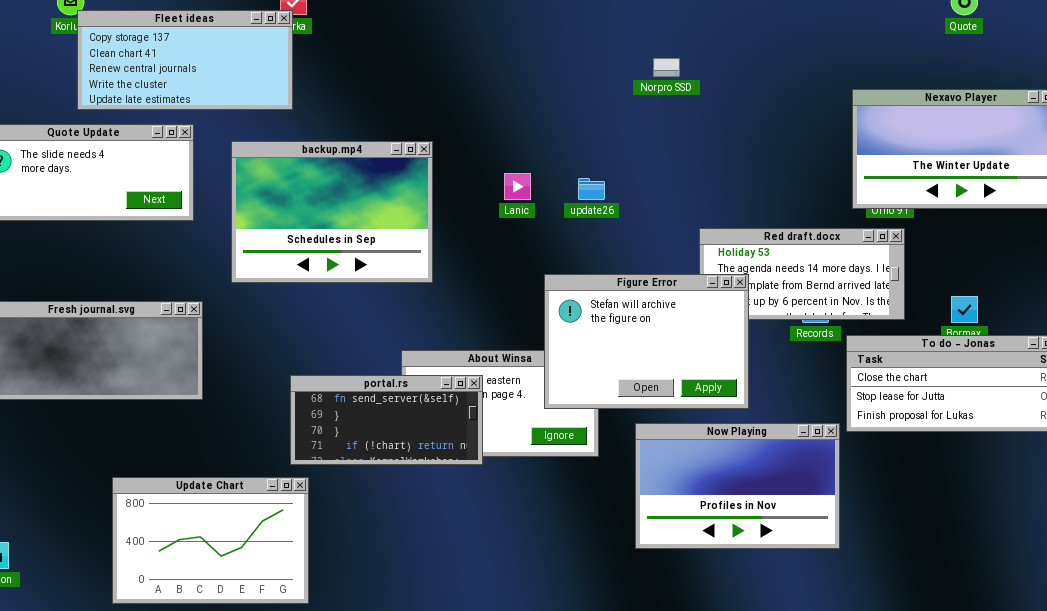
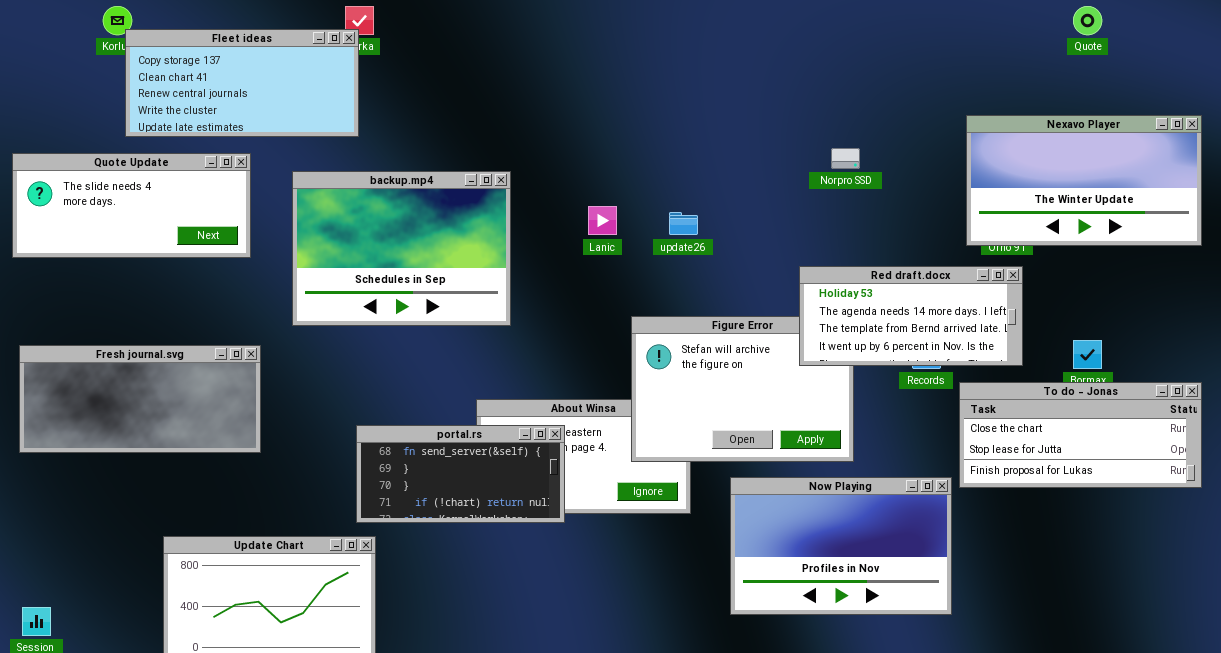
Norpro SSD: [653,58,680,77] -> [831,148,860,169], moved
Red draft.docx: [699,228,905,320] -> [799,266,1023,366], raised

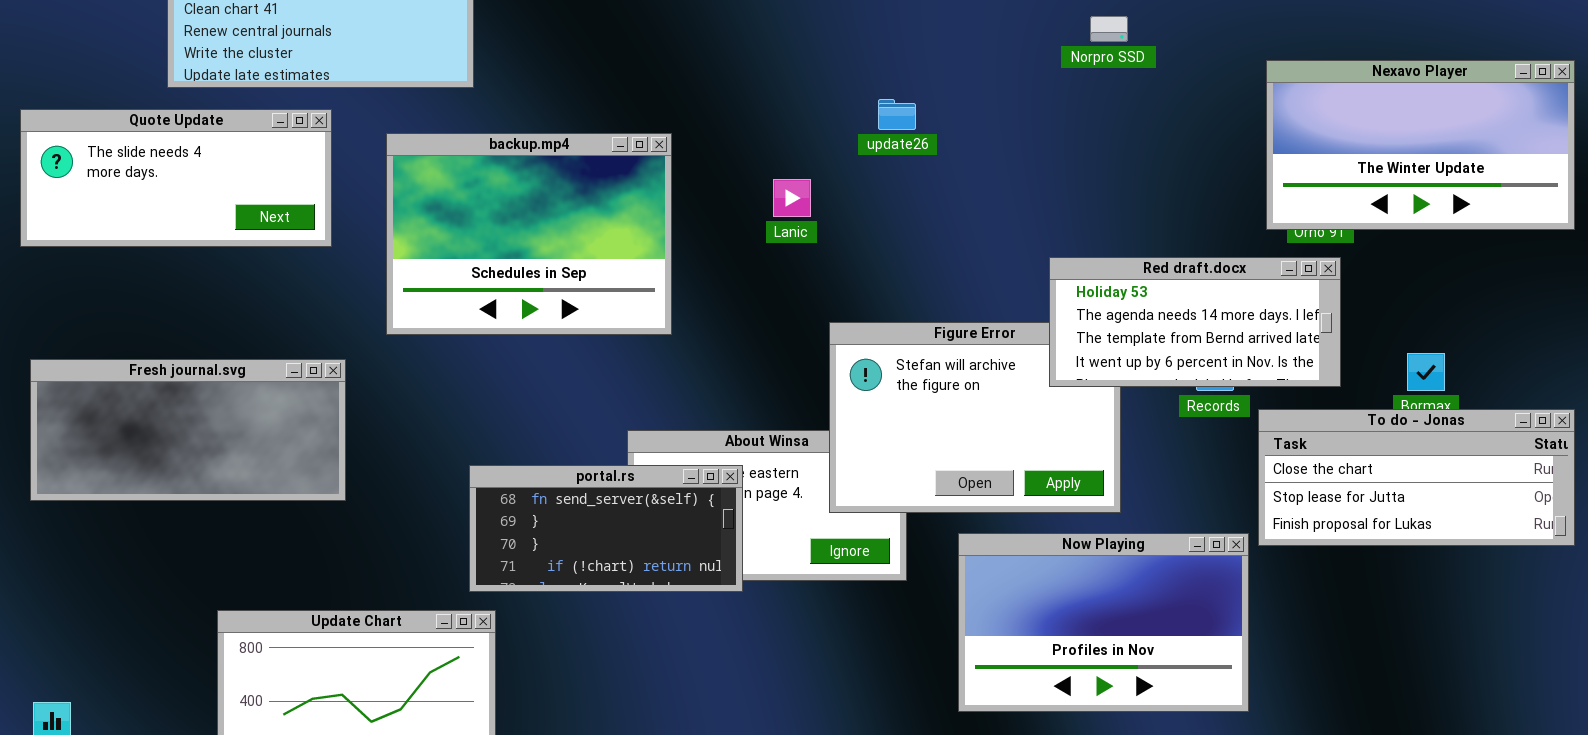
Norpro SSD: [831,148,860,169] -> [1090,16,1128,42], moved
update26: [669,212,698,235] -> [878,99,916,130], moved

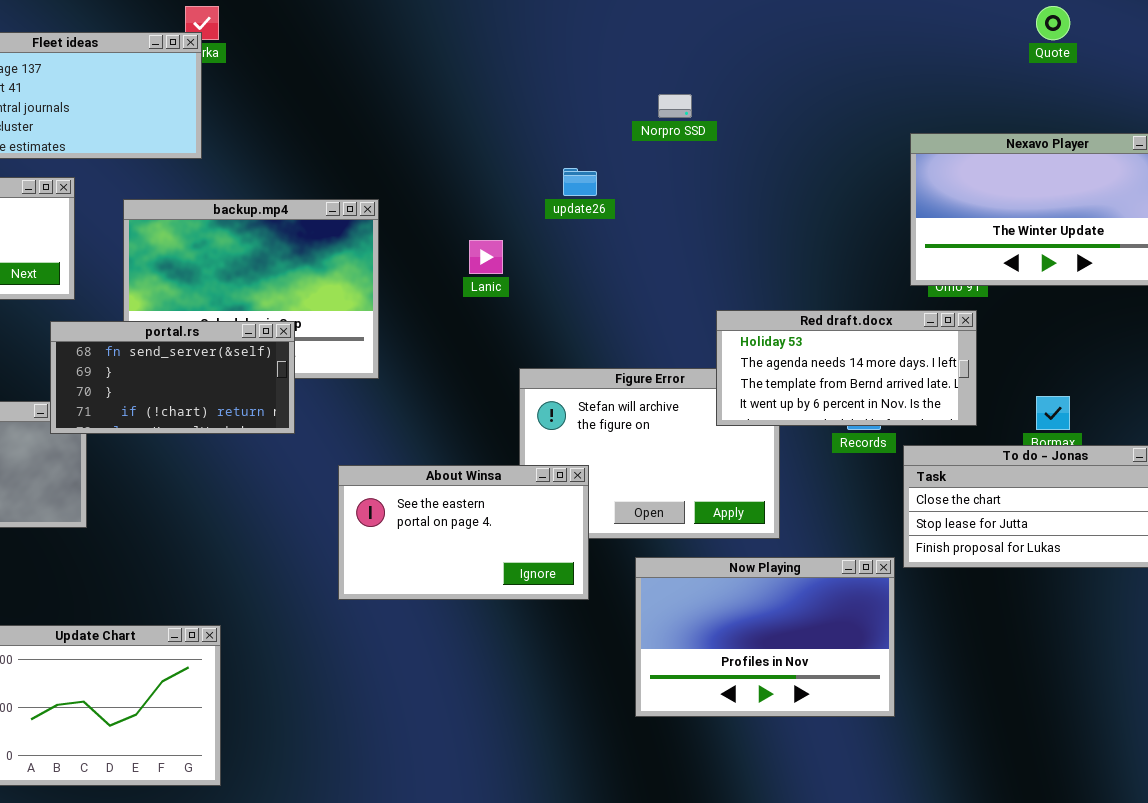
Norpro SSD: [1090,16,1128,42] -> [658,94,692,118], moved
About Winsa: [627,430,907,581] -> [338,465,589,600], raised
portal.rs: [469,465,743,592] -> [50,321,295,434], moved

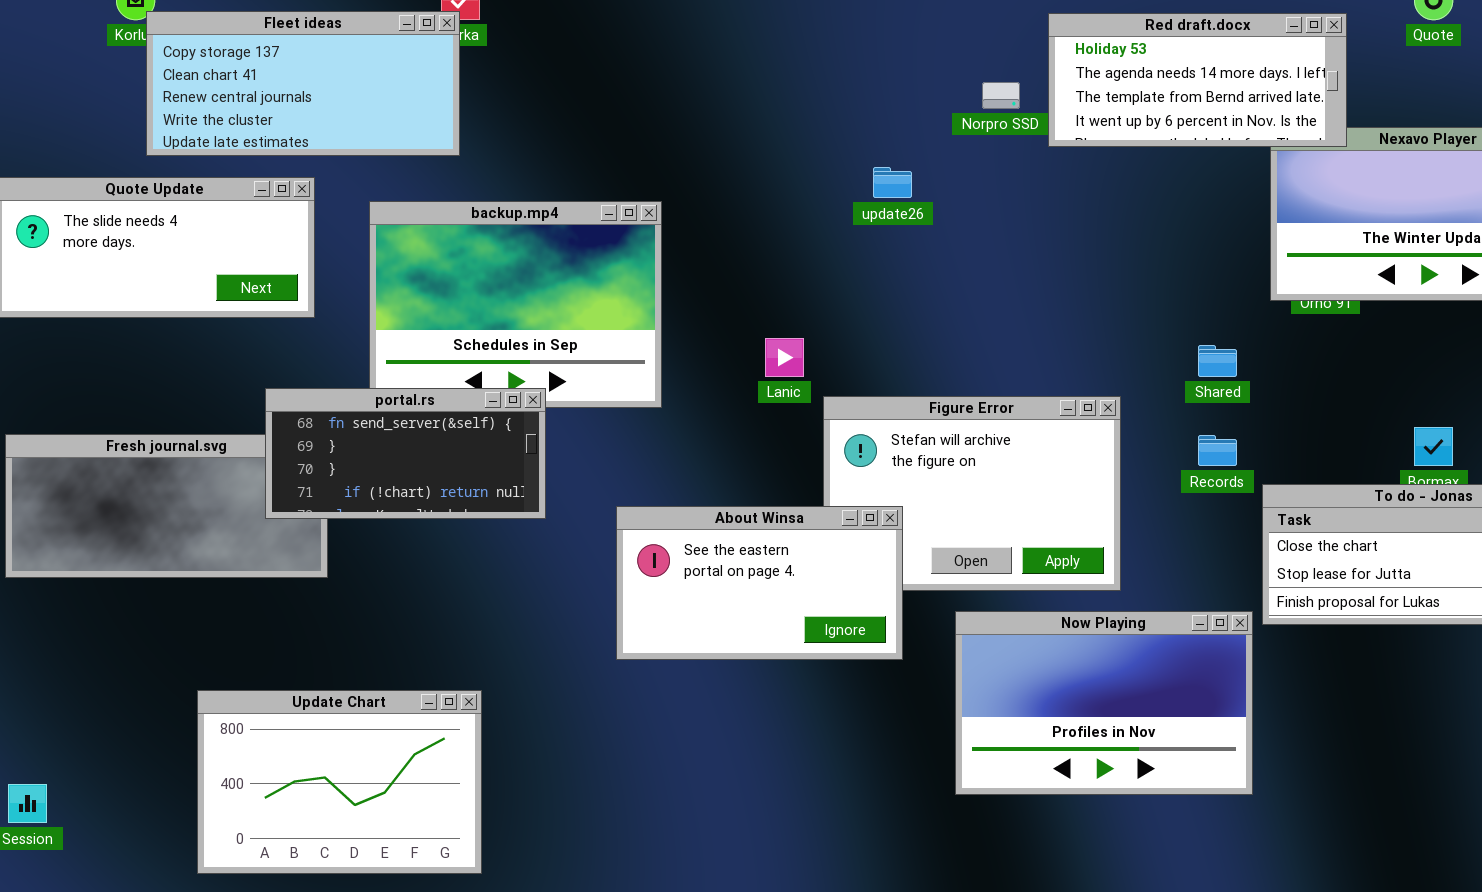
Lanic: [469,240,503,274] -> [765,338,804,377], moved
Red draft.docx: [716,310,977,426] -> [1048,13,1347,147], moved
portal.rs: [50,321,295,434] -> [265,388,546,519], moved

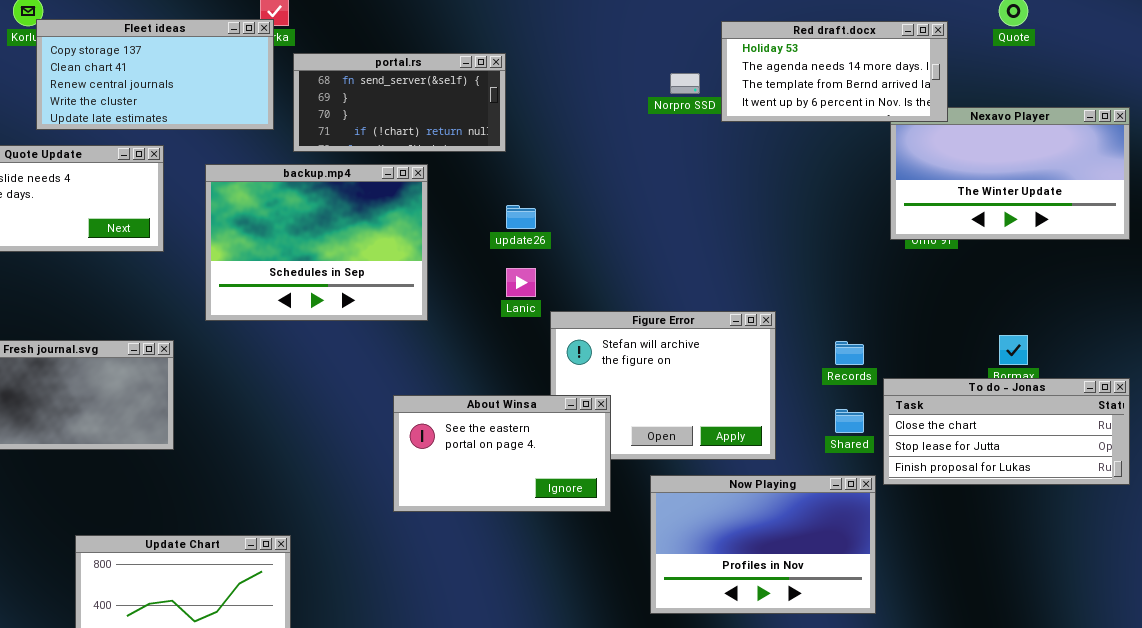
update26: [873,167,912,198] -> [506,205,536,229], moved
Shared: [1198,345,1237,377] -> [835,409,864,433], moved
portal.rs: [265,388,546,519] -> [293,53,506,152], moved

